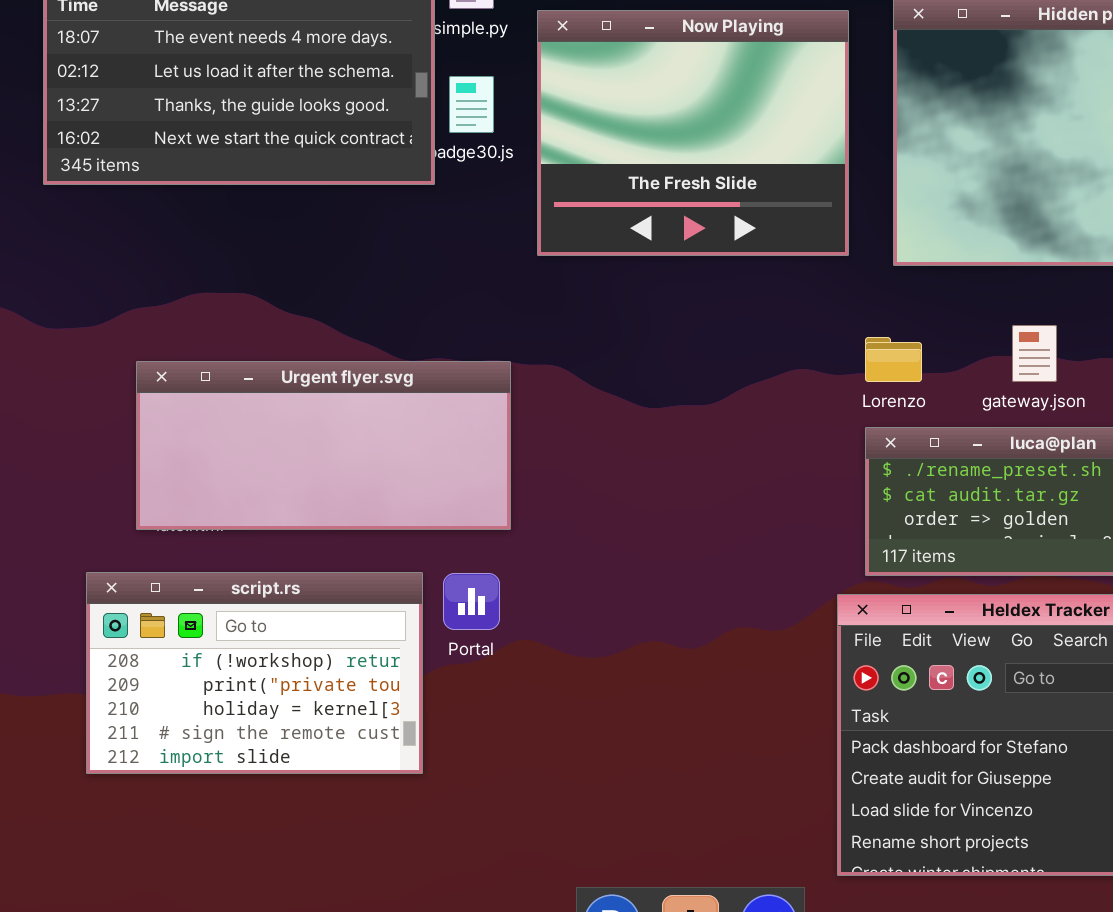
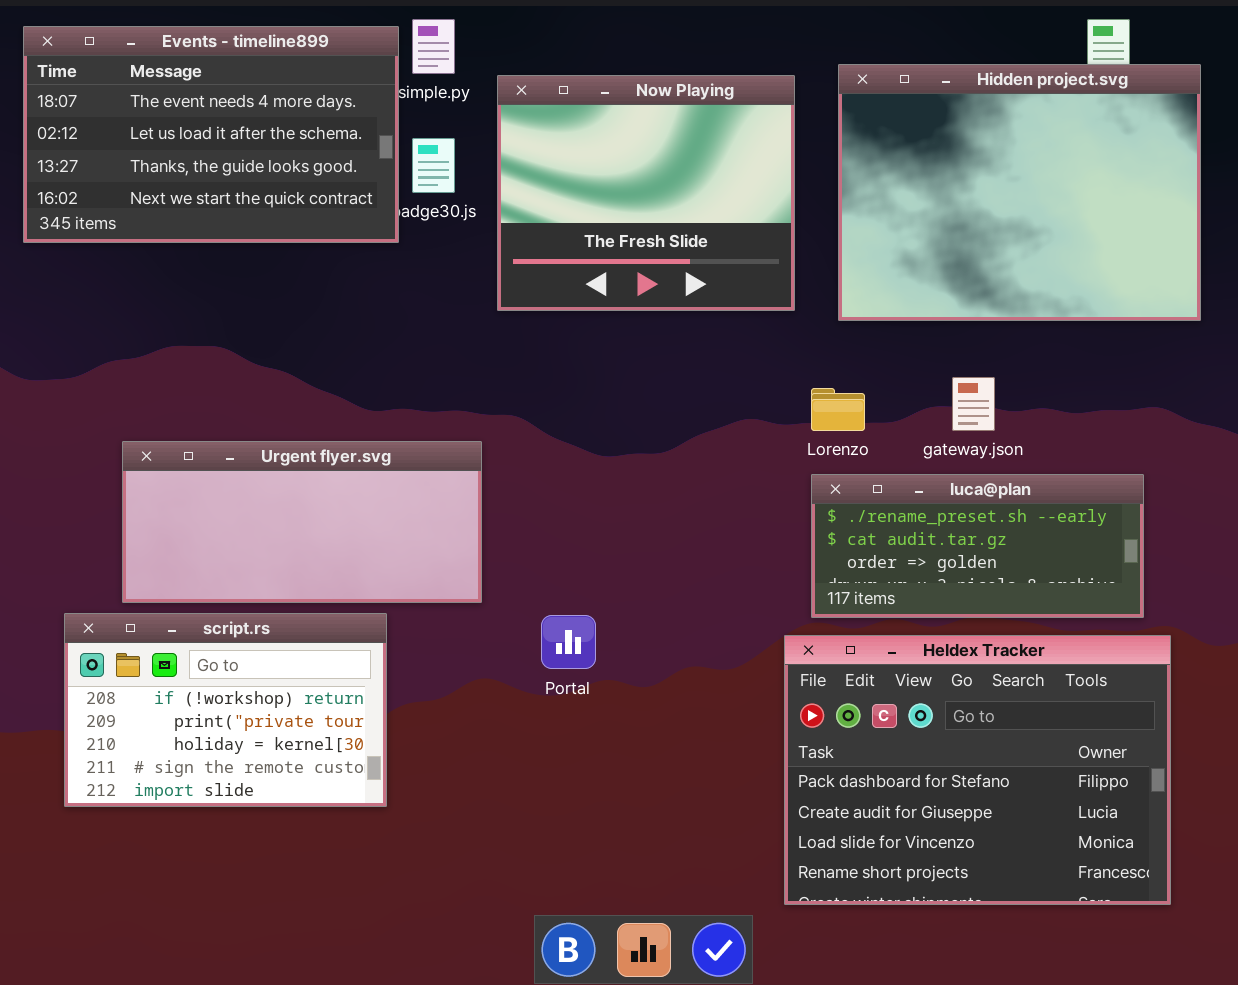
Urgent flyer.svg: [136,361,511,530] -> [122,441,482,603], moved
Portal: [443,573,500,630] -> [541,615,596,669], moved

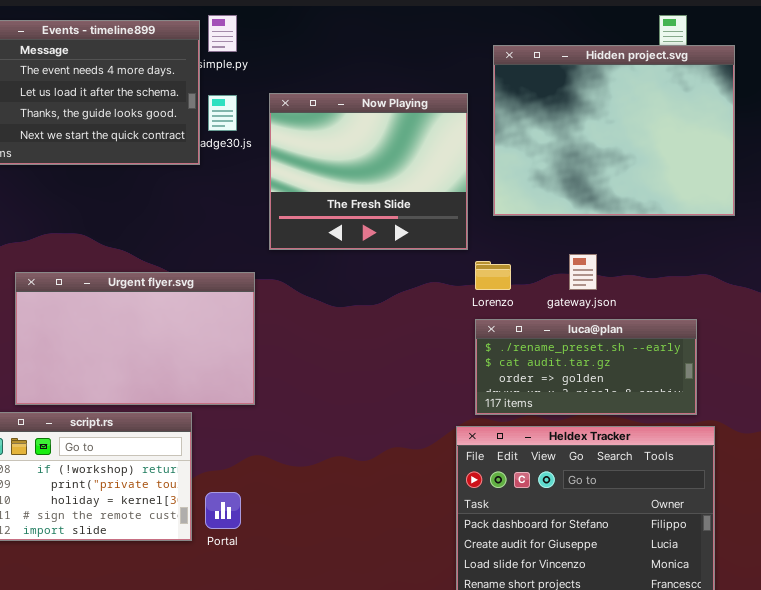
Now Playing: [497,75,795,311] -> [269,93,468,250], moved
Urgent flyer.svg: [122,441,482,603] -> [15,272,255,405], resized
Portal: [541,615,596,669] -> [205,492,241,529], moved

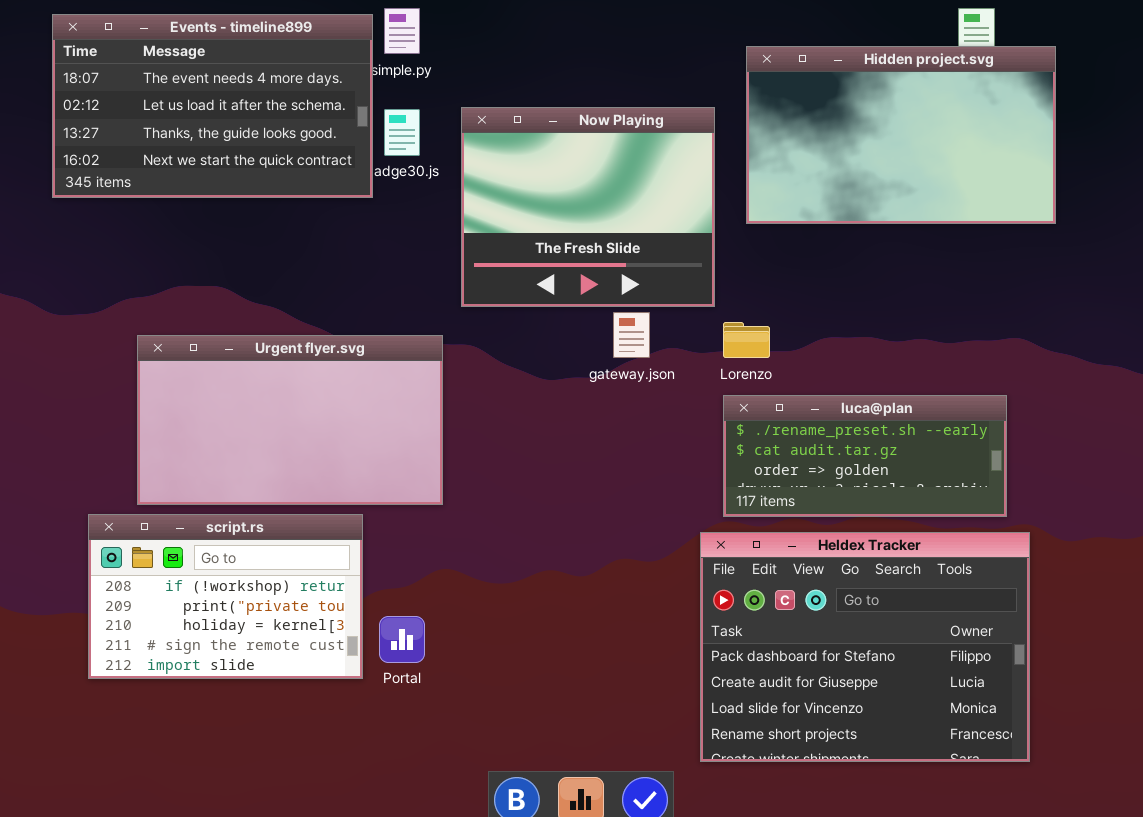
Hidden project.svg: [493,45,735,216] -> [746,46,1056,224], resized
gateway.json: [569,254,597,290] -> [613,312,650,358], moved

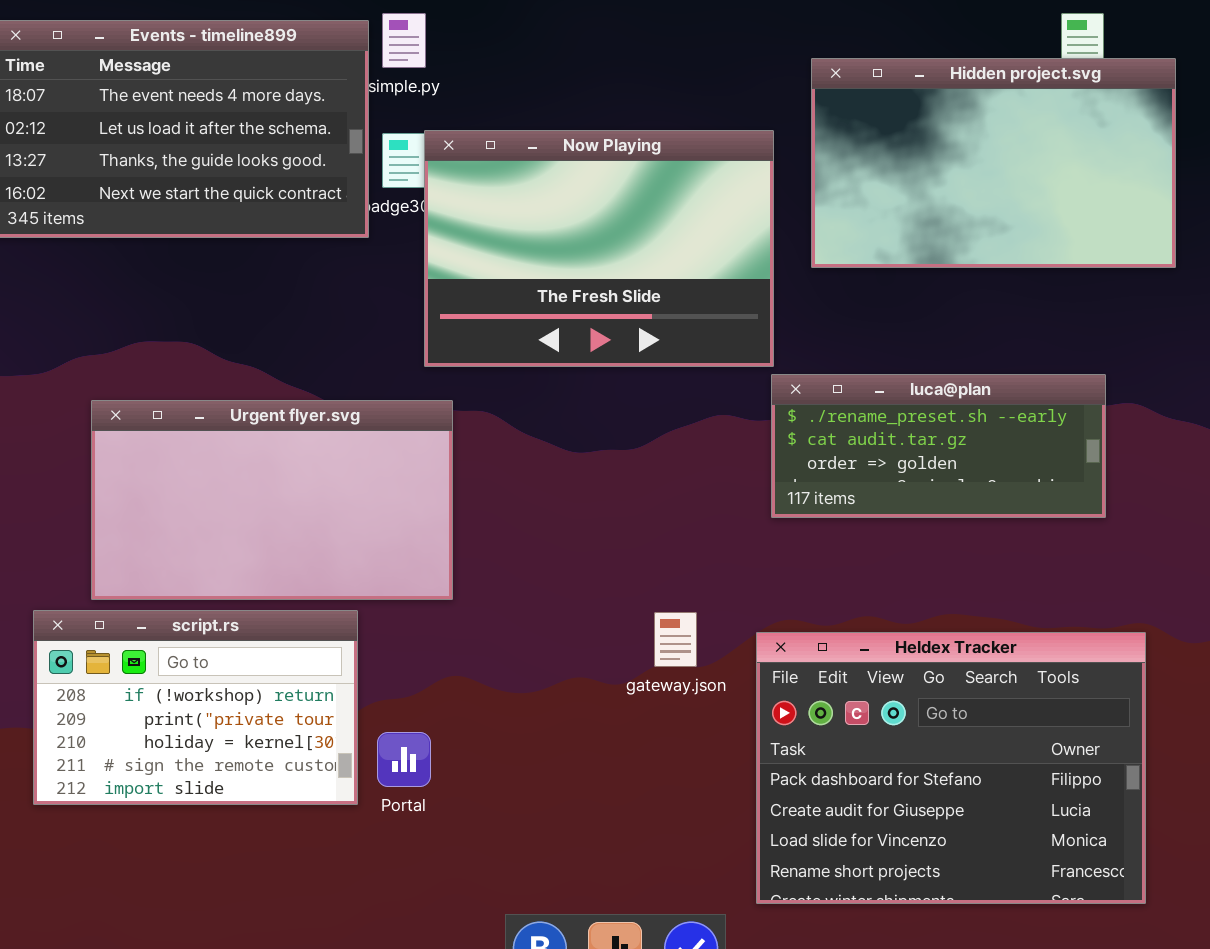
Now Playing: [461,107,715,307] -> [424,130,774,367], resized
gateway.json: [613,312,650,358] -> [654,612,697,667], moved
luca@plan: [723,395,1007,517] -> [771,374,1106,518], moved

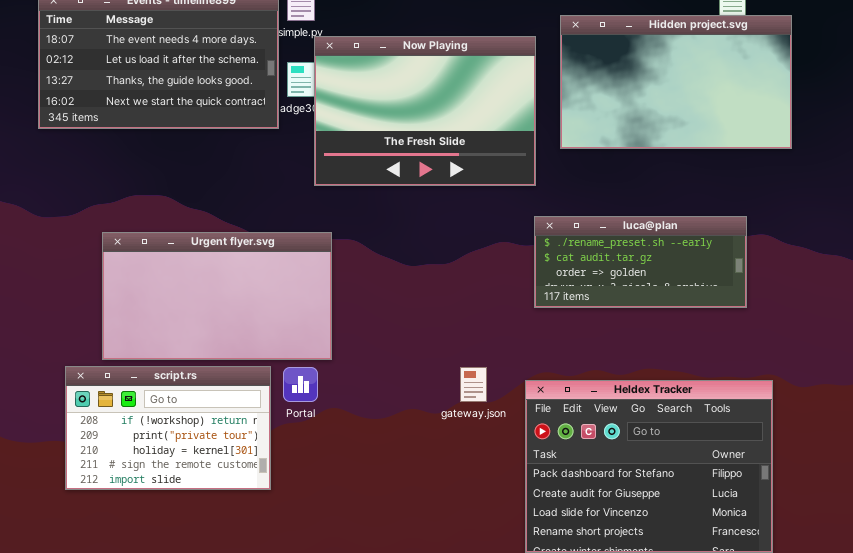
Now Playing: [424,130,774,367] -> [314,36,536,186], moved
Portal: [377,732,431,787] -> [283,367,318,402], moved

